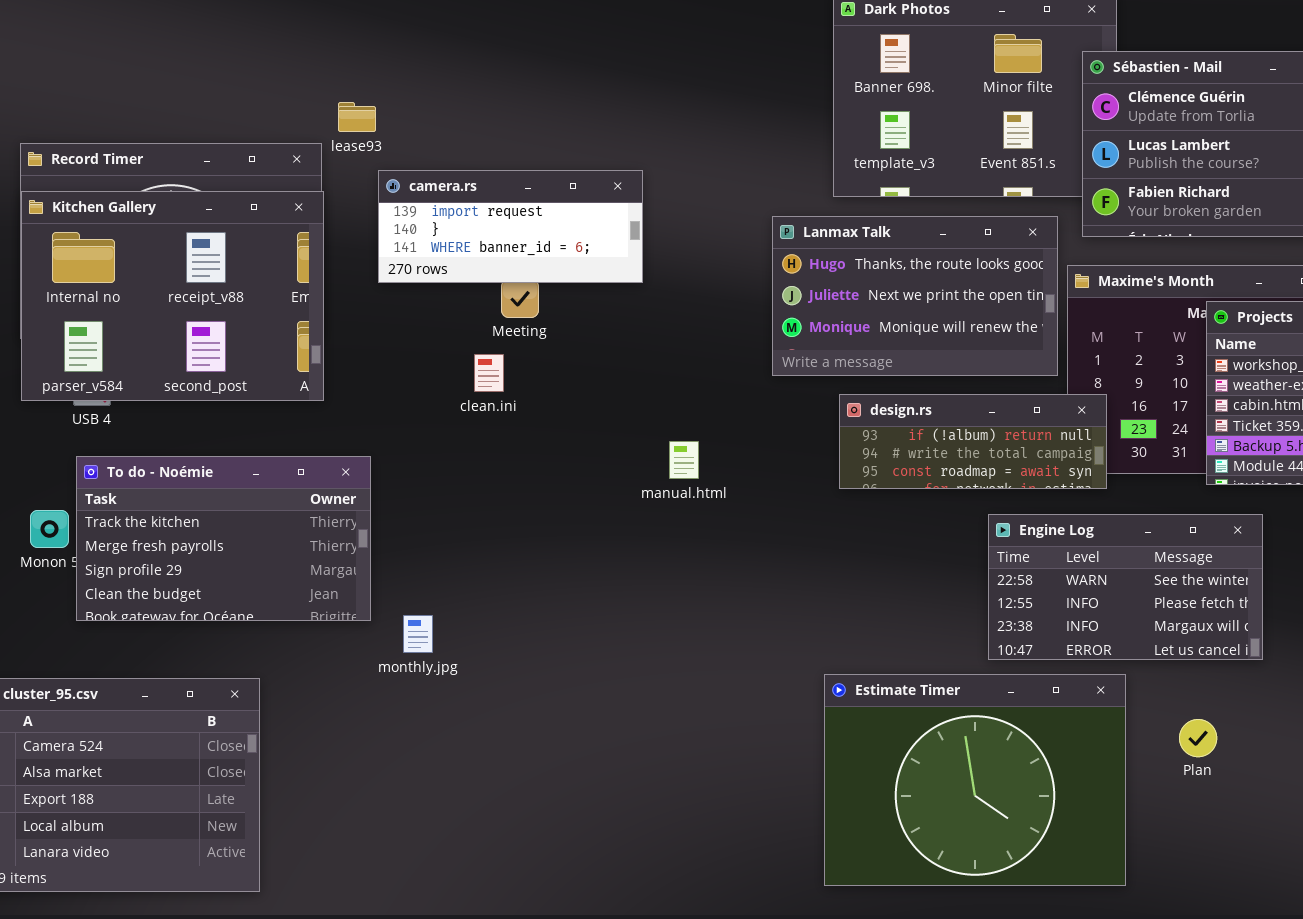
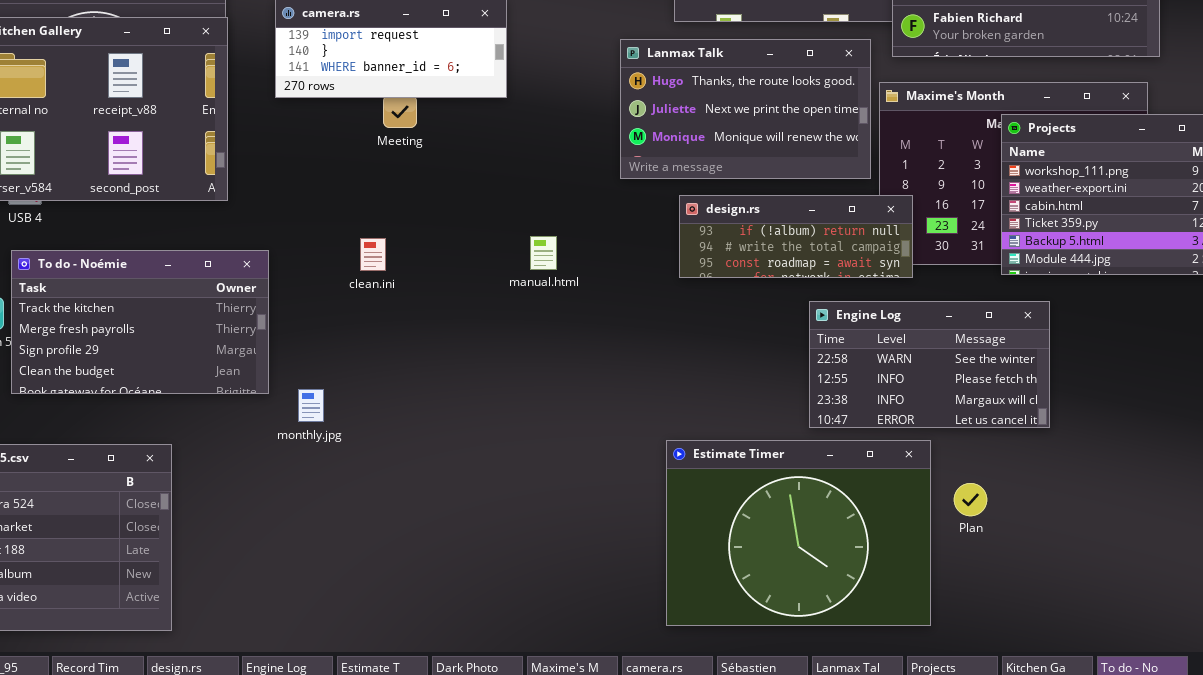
clean.ini: [474,354,504,392] -> [360,238,386,271], moved
Plan: [1179,719,1217,757] -> [954,483,987,516], moved

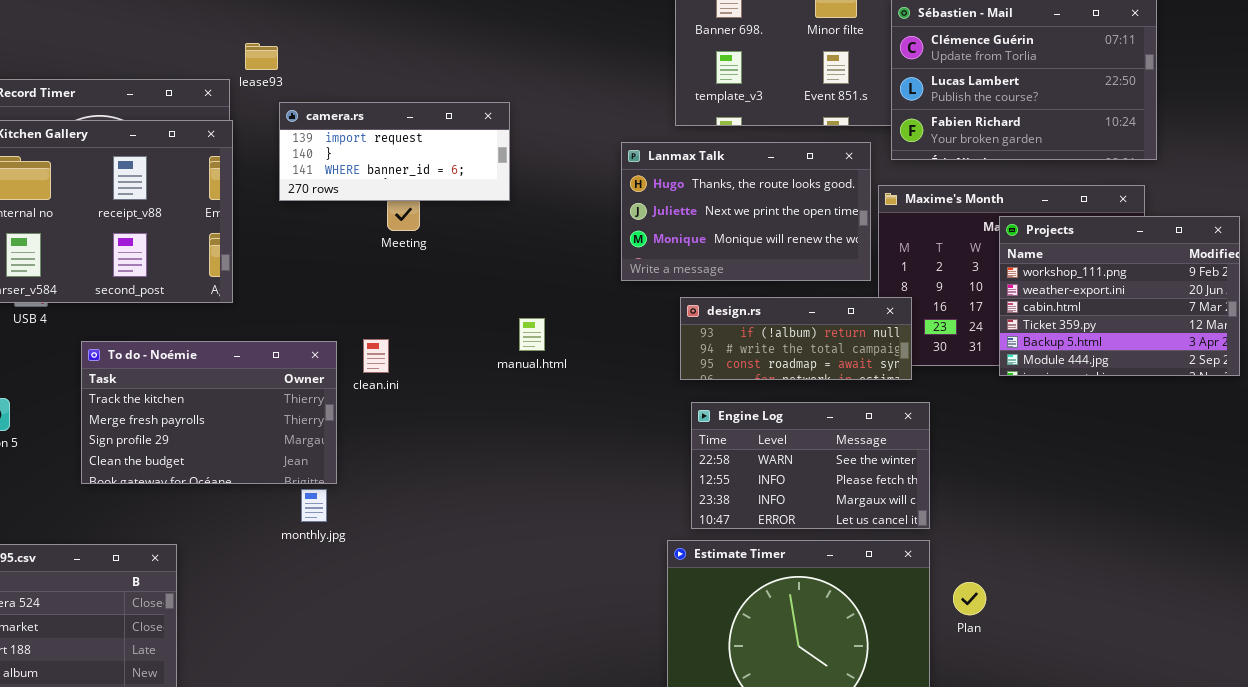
manual.html: [530,236,557,270] -> [519,318,545,351], moved
To do - Noémie: [11,250,269,394] -> [81,341,337,484], moved
Engine Log: [809,301,1050,428] -> [691,402,930,529], moved

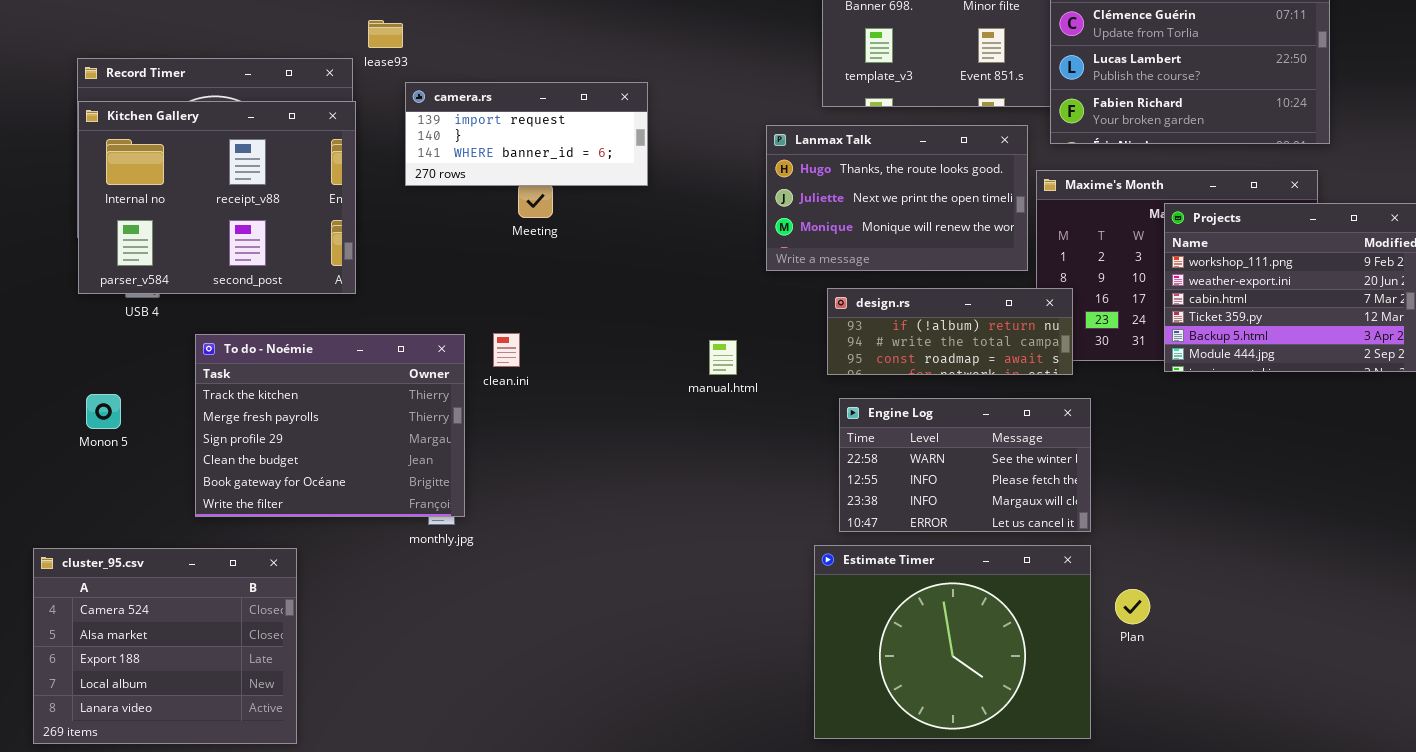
manual.html: [519,318,545,351] -> [709,340,737,375], moved
To do - Noémie: [81,341,337,484] -> [195,334,465,517], resized

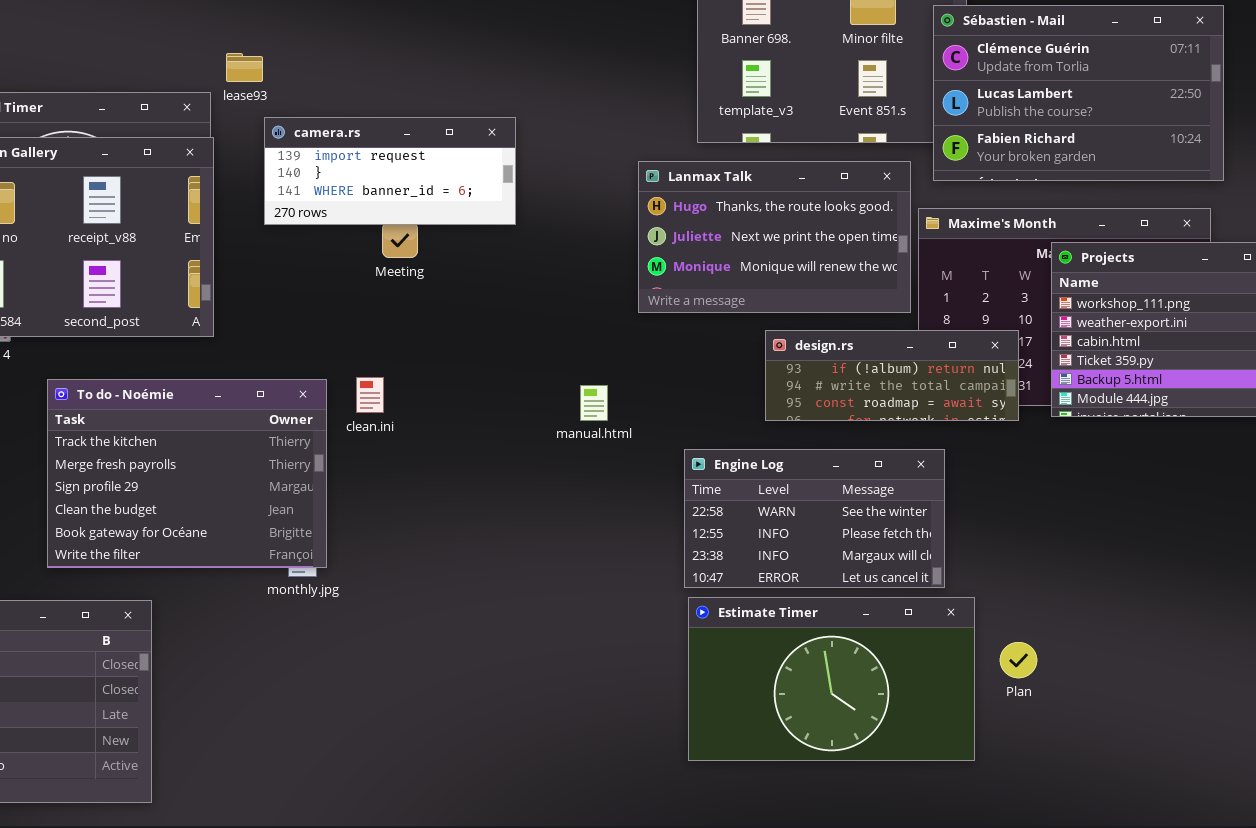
design.rs: [827,288,1073,375] -> [765,330,1019,421], moved
Engine Log: [839,398,1091,532] -> [684,449,945,588], moved
Estimate Timer: [814,545,1091,739] -> [688,597,975,761], resized

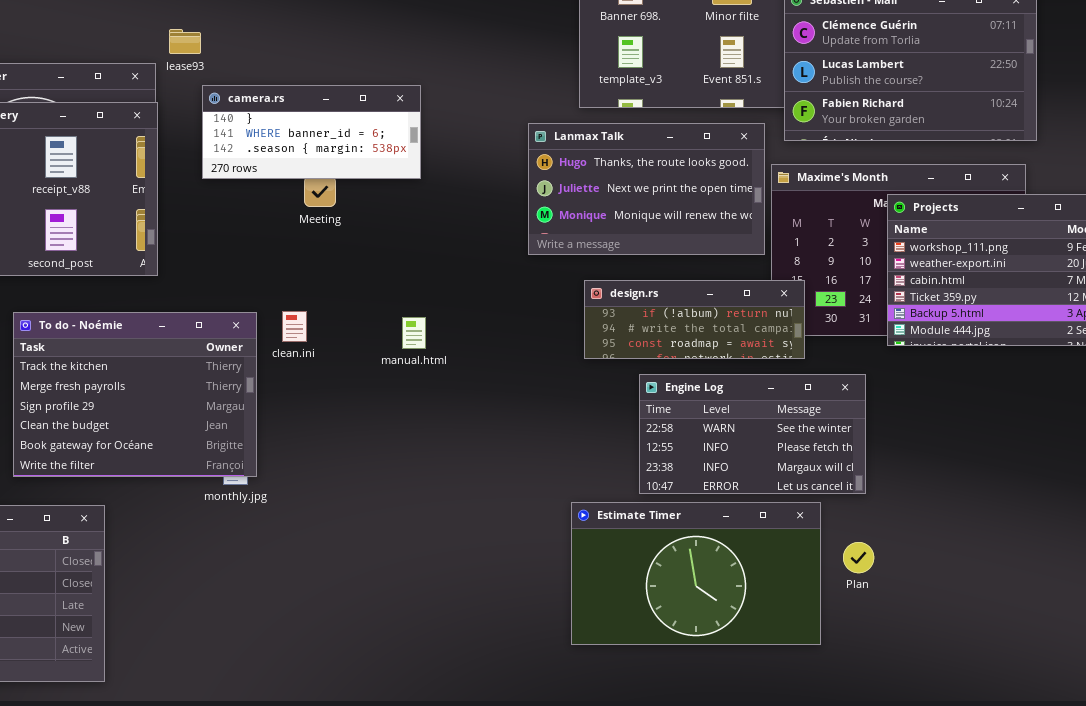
camera.rs: [264,117,516,225] -> [202,85,421,179], scrolled down 1 row
design.rs: [765,330,1019,421] -> [584,280,805,359], moved
manual.html: [580,385,608,421] -> [402,317,426,349], moved
Engine Log: [684,449,945,588] -> [639,374,866,494], moved

